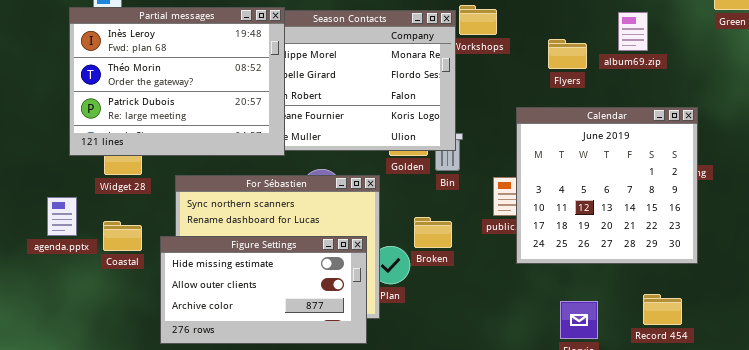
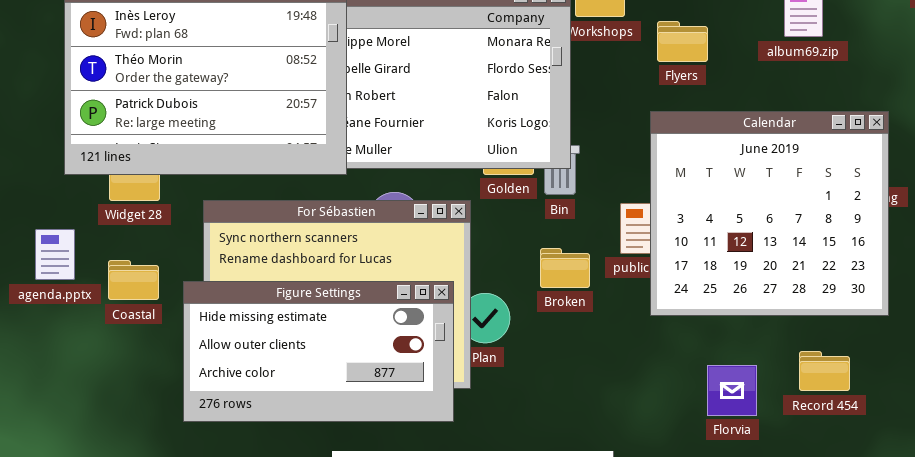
Flyers: [548,39,587,69] -> [657,21,708,62], moved
Broken: [414,217,452,248] -> [540,248,590,288], moved
Record 454: [643,294,682,325] -> [799,351,850,391], moved

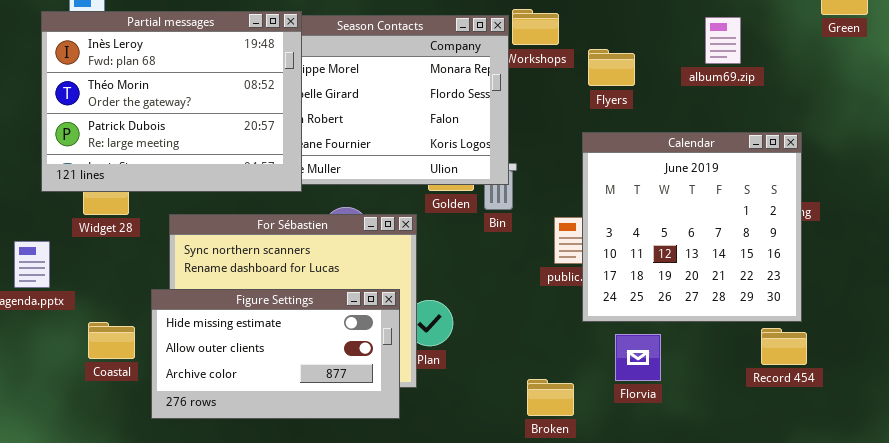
Broken: [540,248,590,288] -> [527,379,574,416], moved
Coastal: [108,260,159,300] -> [88,322,135,359], moved
Record 454: [799,351,850,391] -> [761,328,807,365], moved
Florvia: [707,365,757,416] -> [615,334,661,381], moved

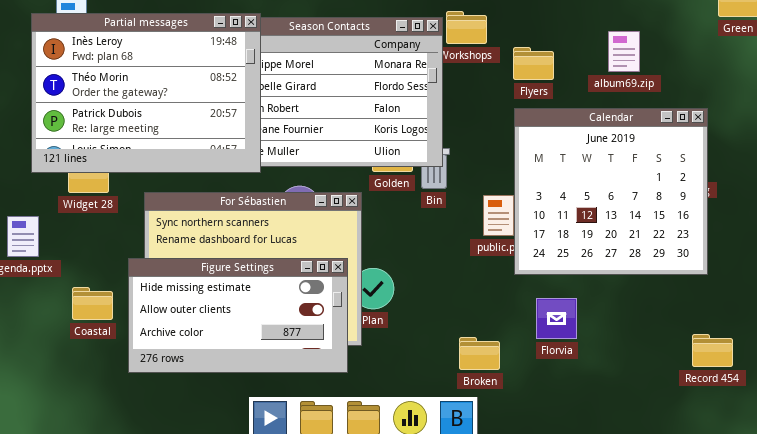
album69.zip: [705,17,741,64] -> [608,31,640,72], moved
Calendar: [582,132,802,322] -> [514,108,708,275], moved
Record 454: [761,328,807,365] -> [692,334,733,367], moved

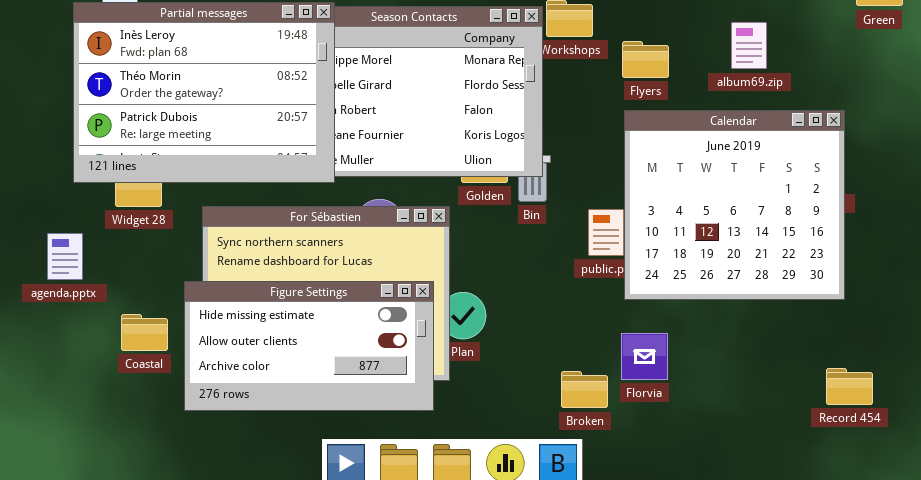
Florvia: [536,298,577,339] -> [621,333,668,380], moved

